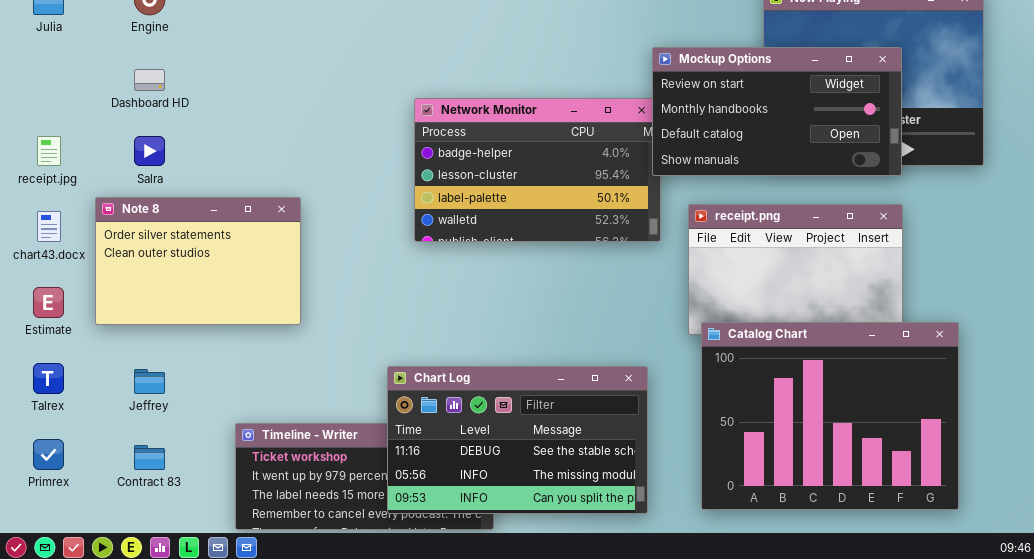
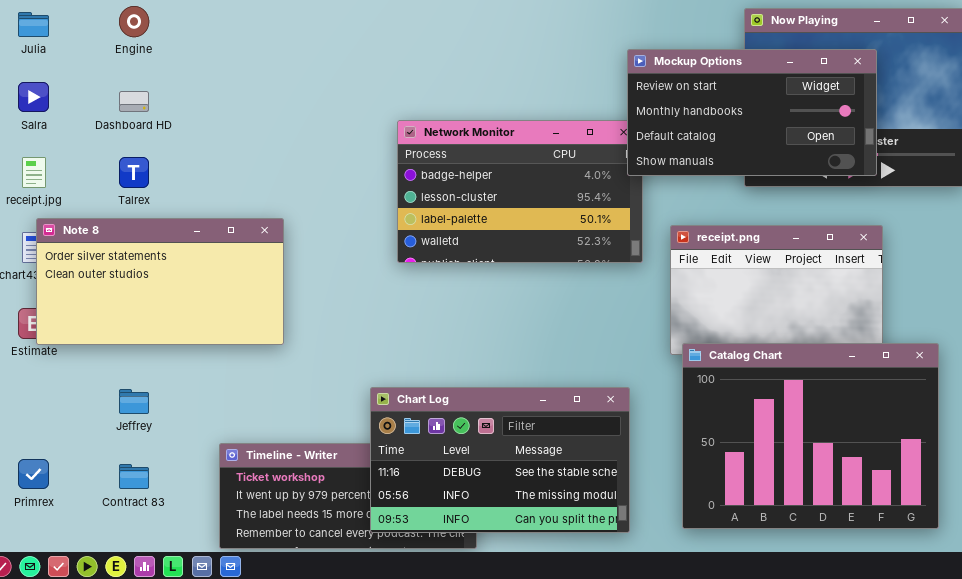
Mockup Options: [652,47,902,176] -> [627,49,877,176], moved
Salra: [134,136,165,166] -> [18,82,49,112], moved
Note 8: [95,197,301,325] -> [36,218,284,345], resized
Talrex: [33,363,64,394] -> [119,157,149,188], moved

